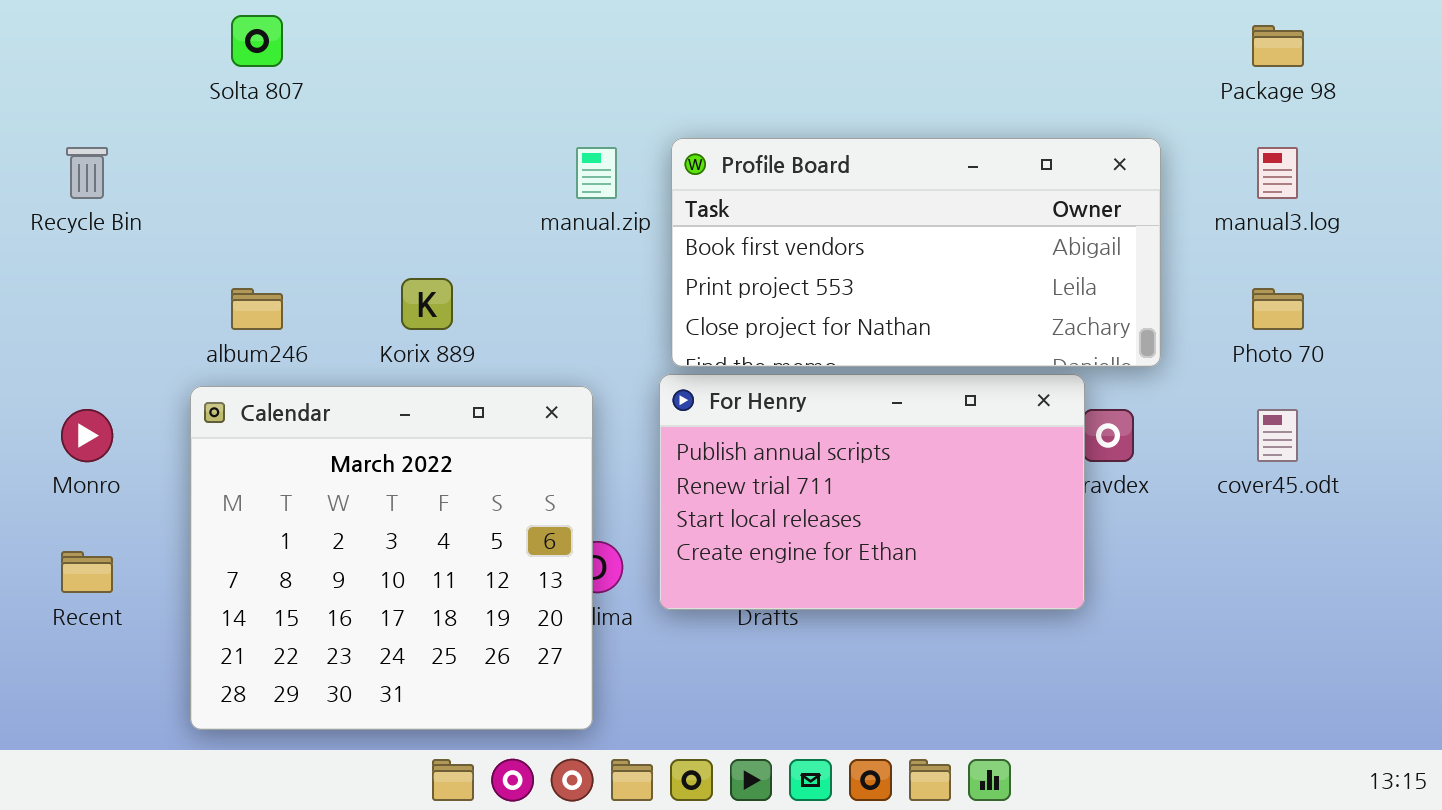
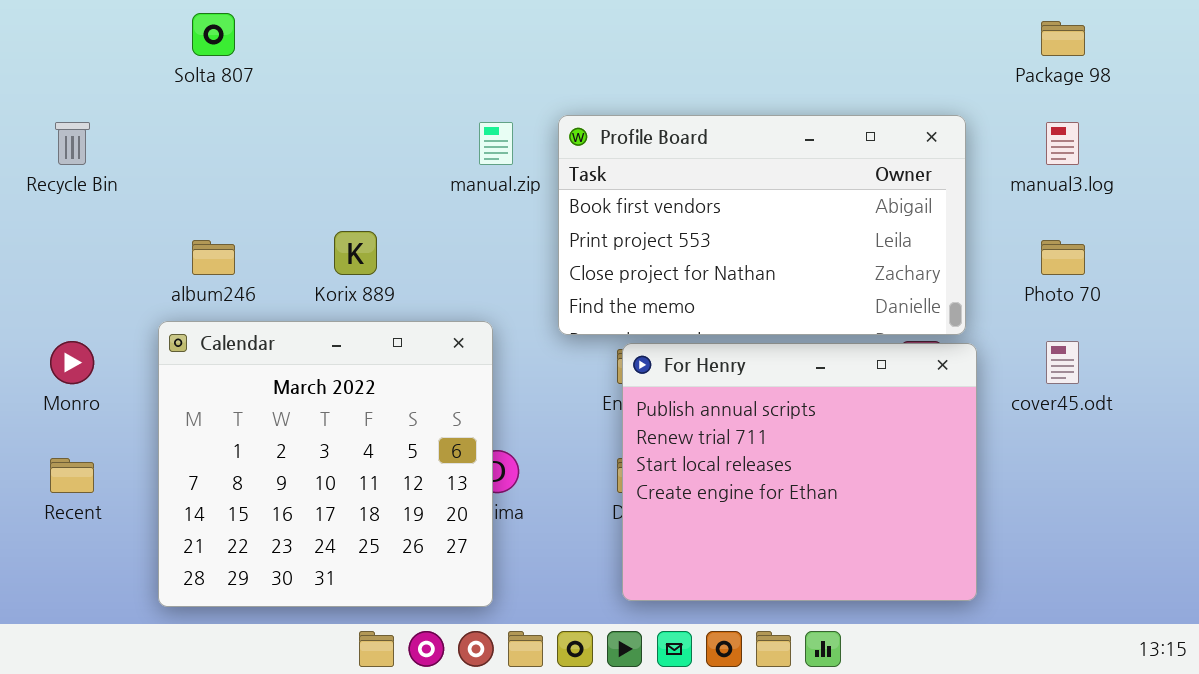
Profile Board: [671,138,1161,367] -> [558,115,966,335], resized
For Henry: [659,374,1085,610] -> [622,343,977,601], moved, resized

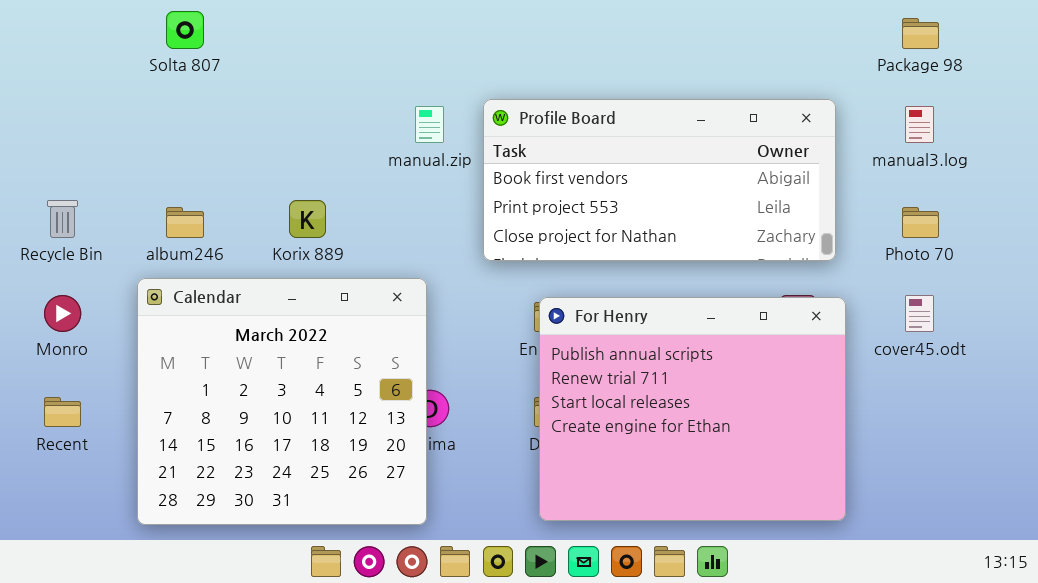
Profile Board: [558,115,966,335] -> [483,99,836,261], resized
Recycle Bin: [55,122,90,165] -> [47,200,78,238], moved

